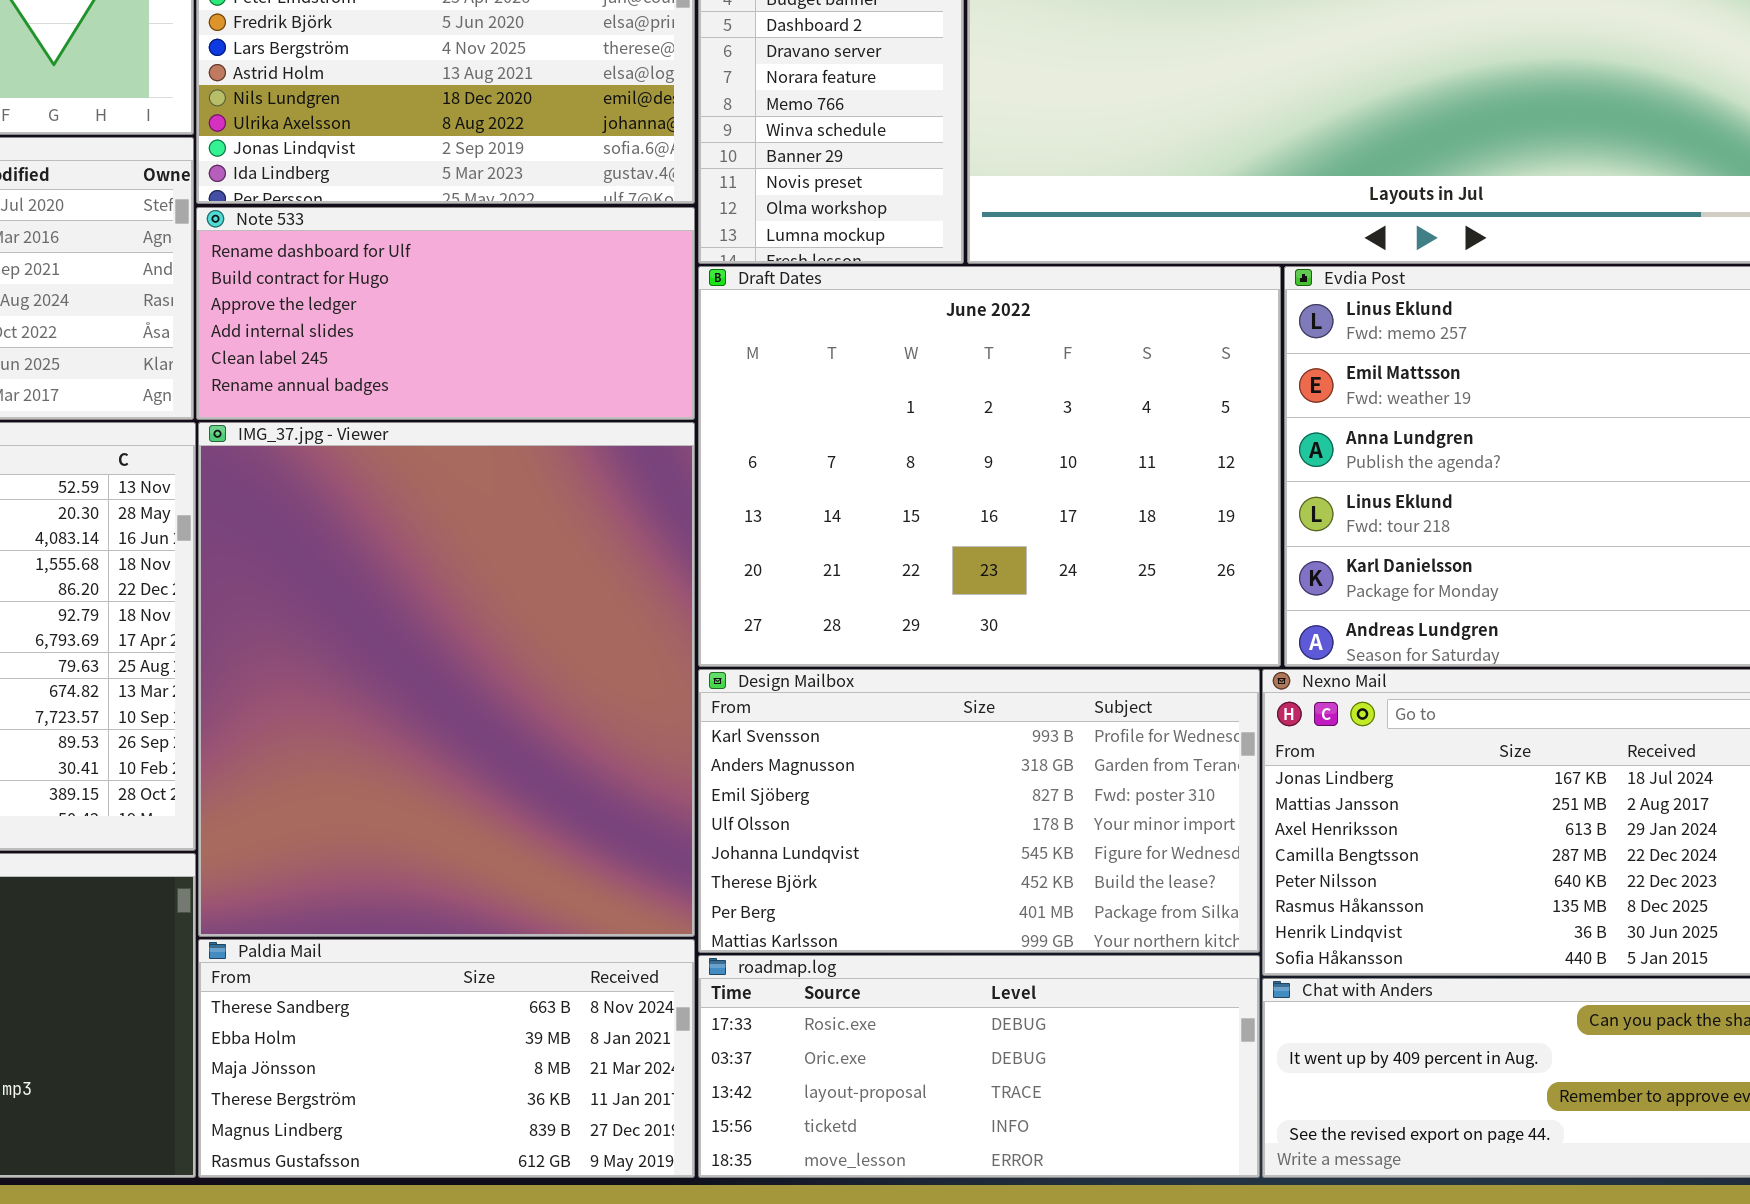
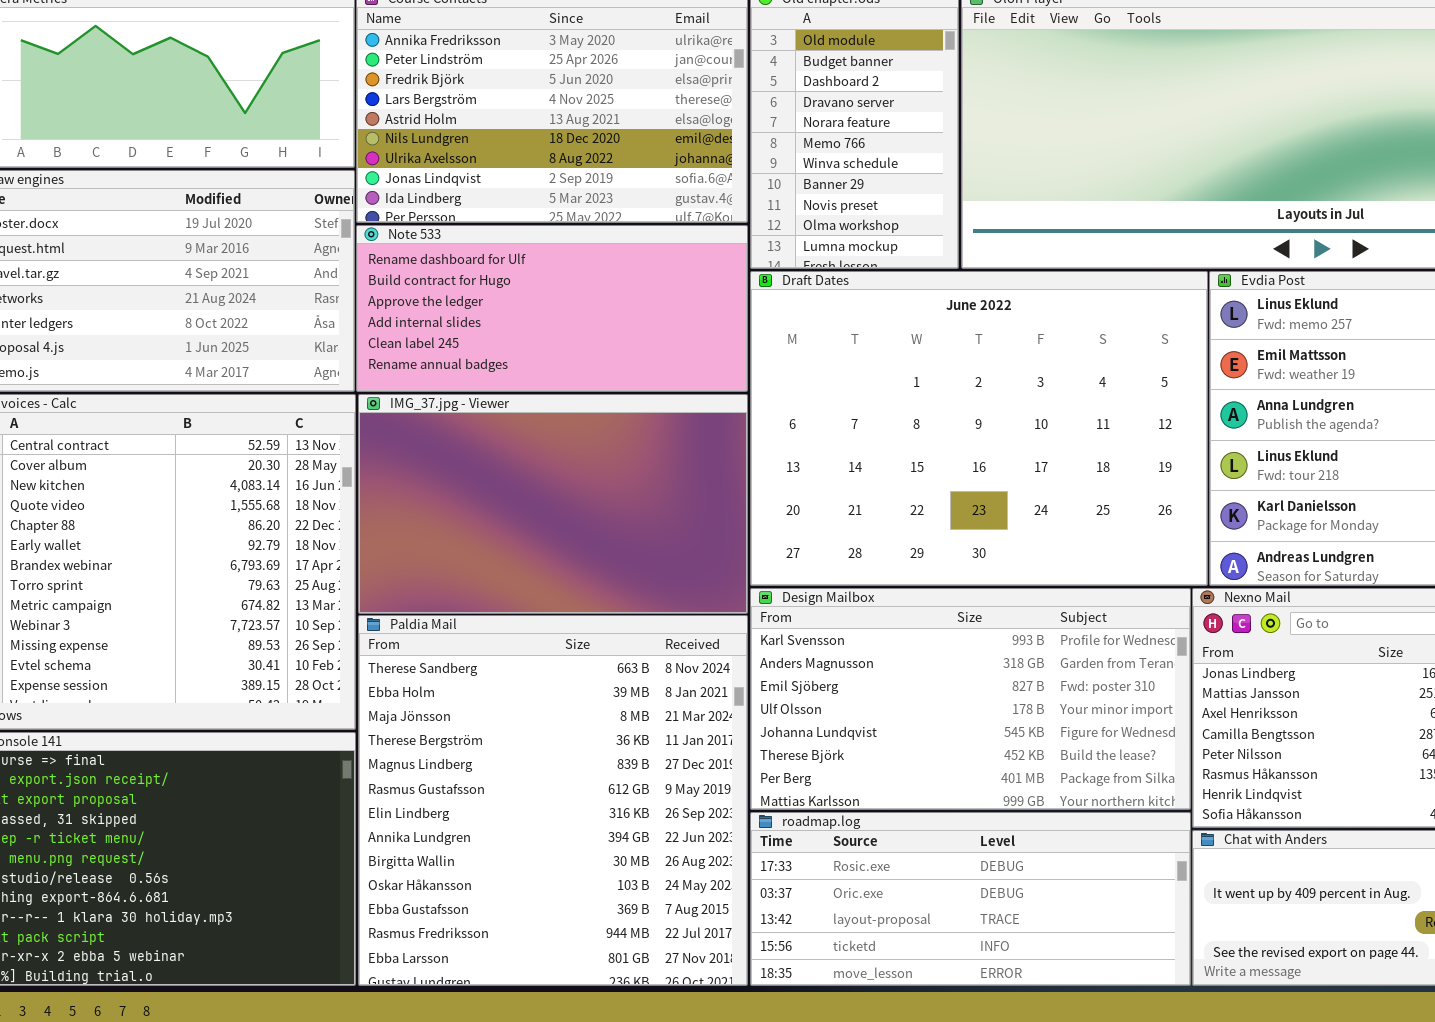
IMG_37.jpg - Viewer: [198,422,695,937] -> [358,394,748,614], resized
Paldia Mail: [198,939,695,1178] -> [358,615,748,986], resized

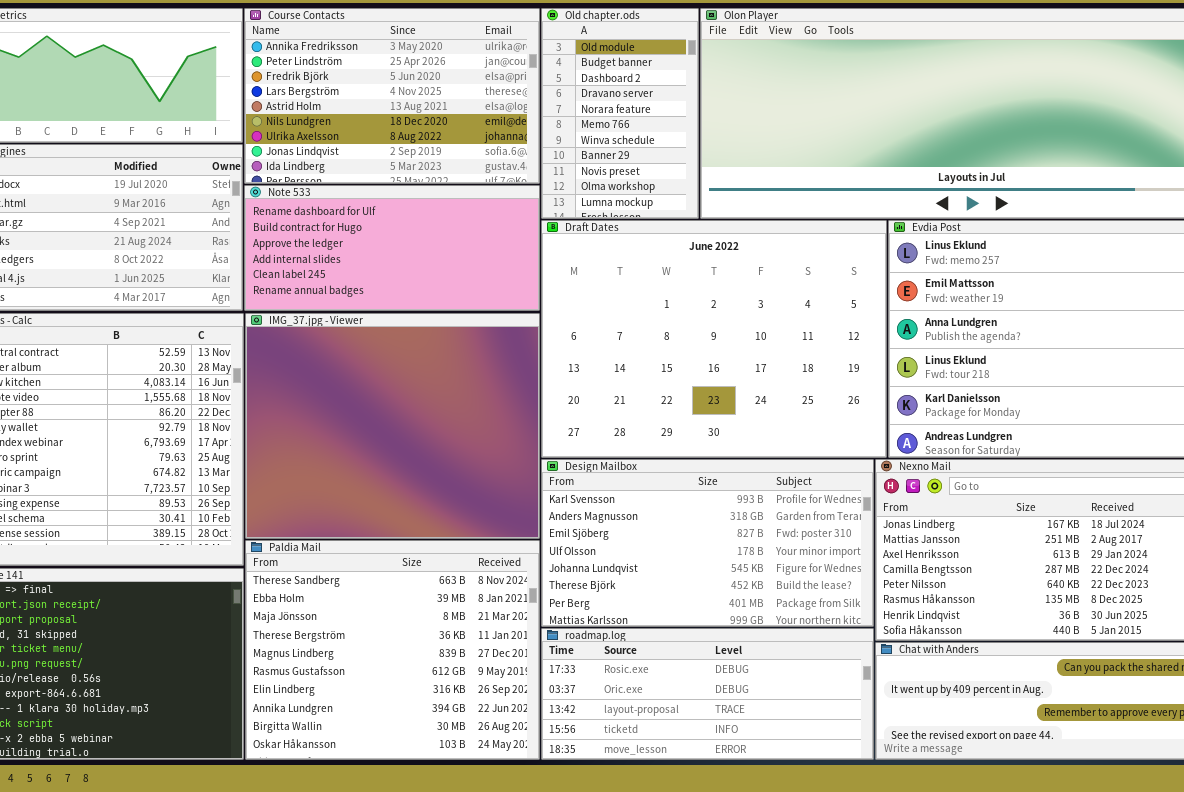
IMG_37.jpg - Viewer: [358,394,748,614] -> [245,313,540,539], resized
Paldia Mail: [358,615,748,986] -> [245,540,540,760], resized

